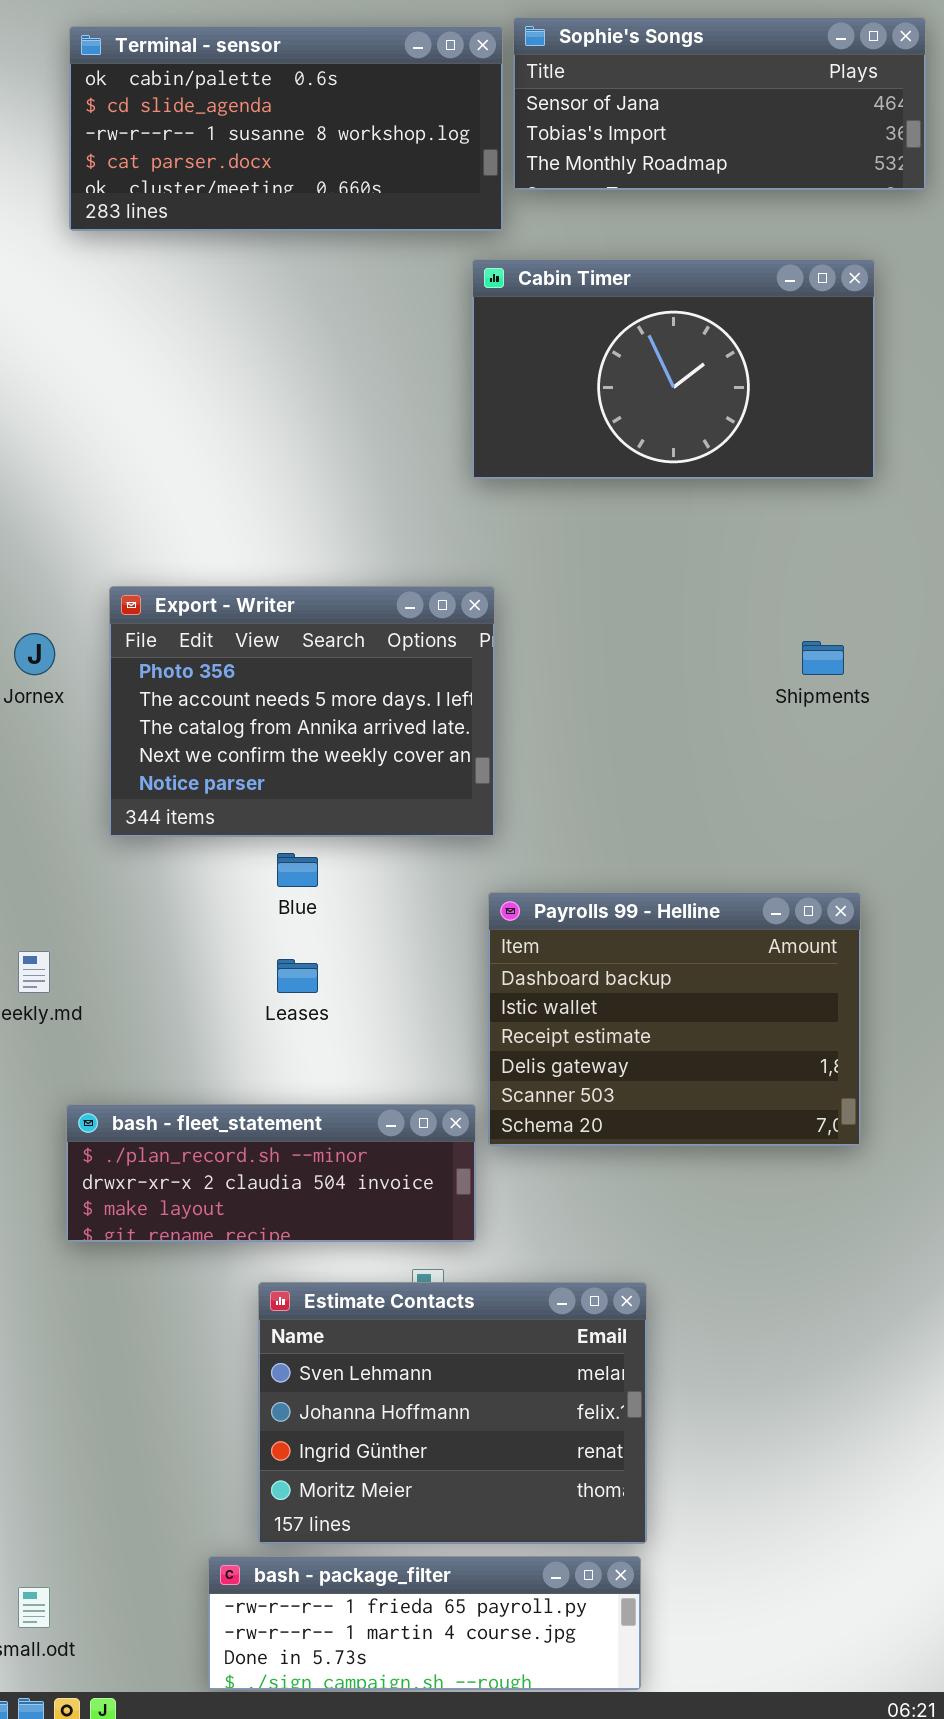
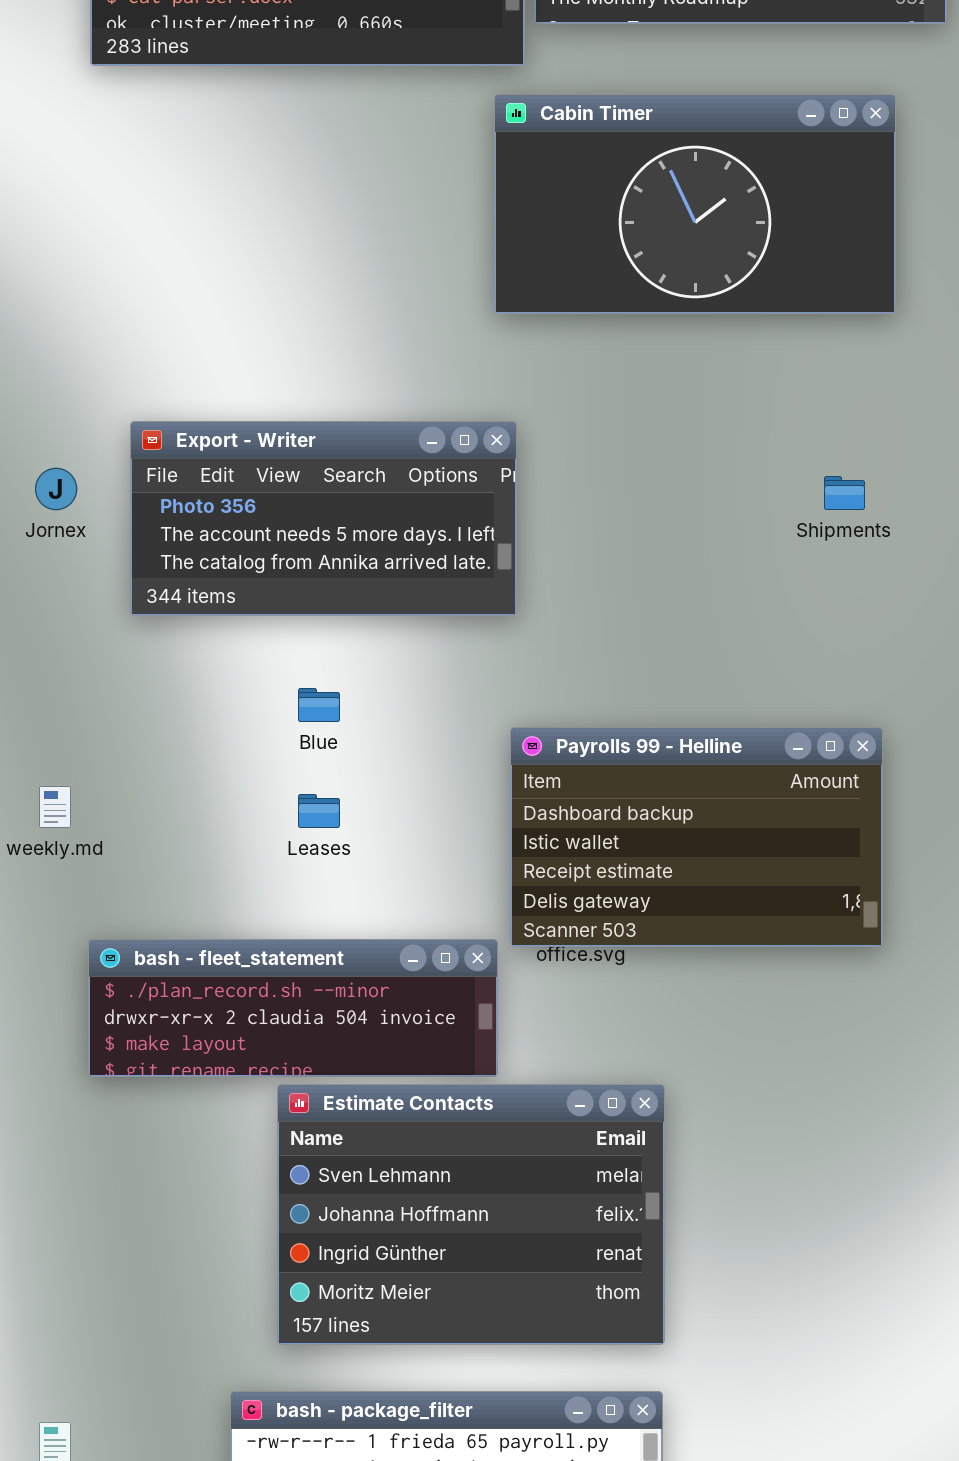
Export - Writer: [109,586,495,837] -> [130,421,517,616], resized
Payrolls 99 - Helline: [488,892,861,1146] -> [510,727,883,947], resized
Estimate Contacts: [258,1282,647,1544] -> [277,1084,665,1345], moved

